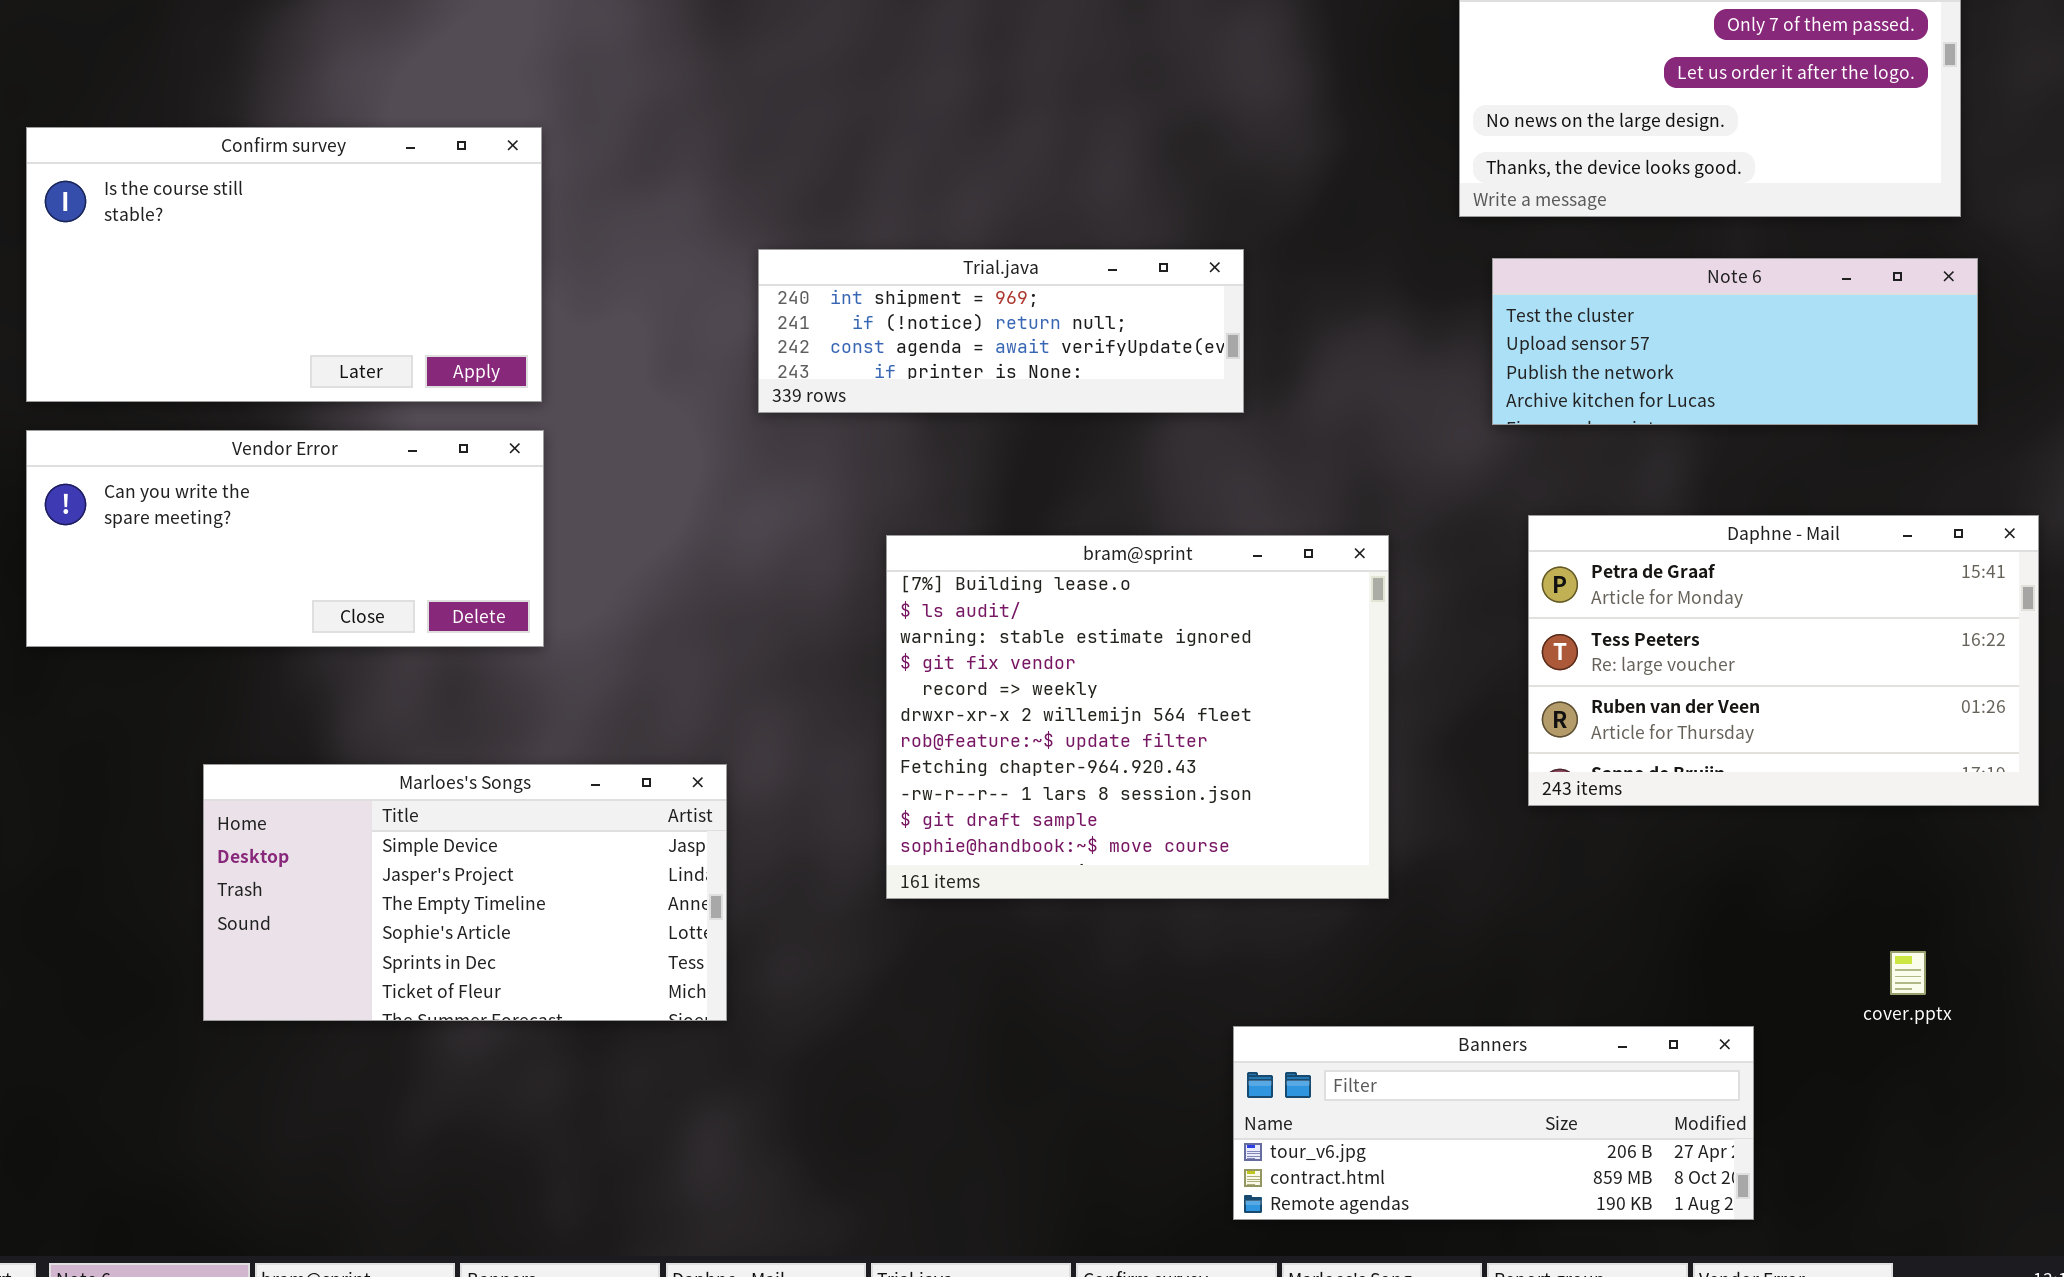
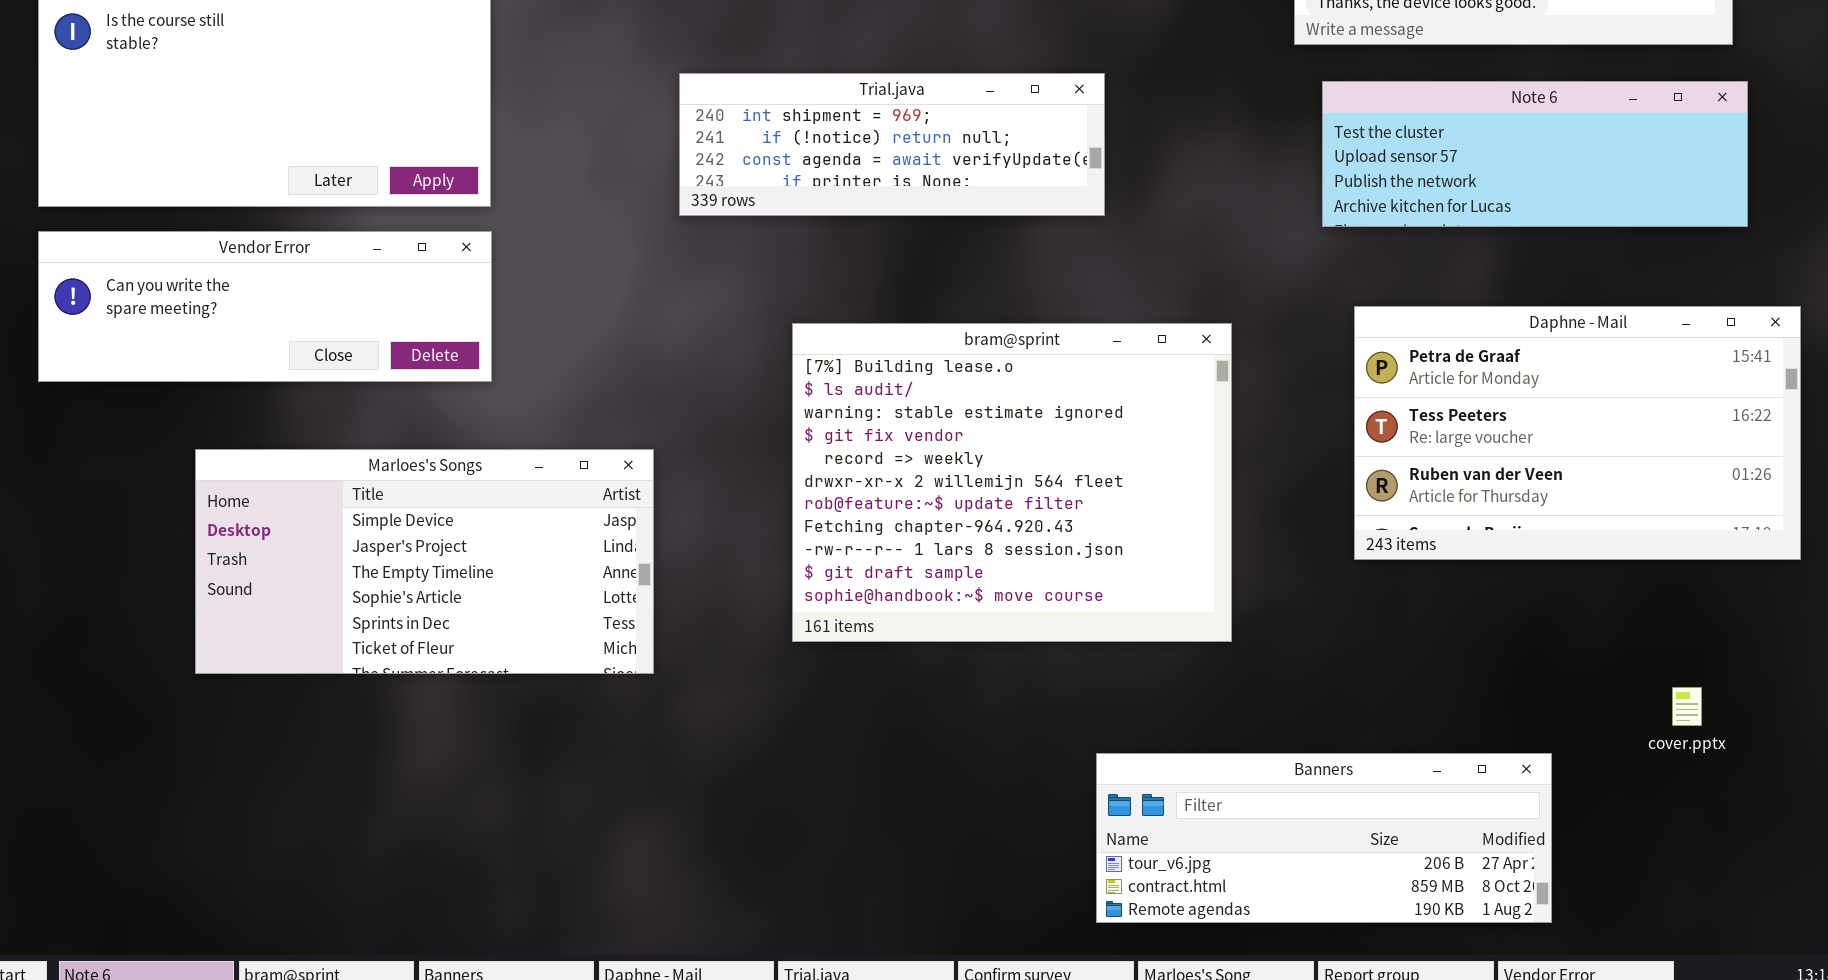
Vendor Error: [26,430,544,647] -> [38,231,492,382], resized
Marloes's Songs: [203,764,727,1021] -> [195,449,654,674], moved

